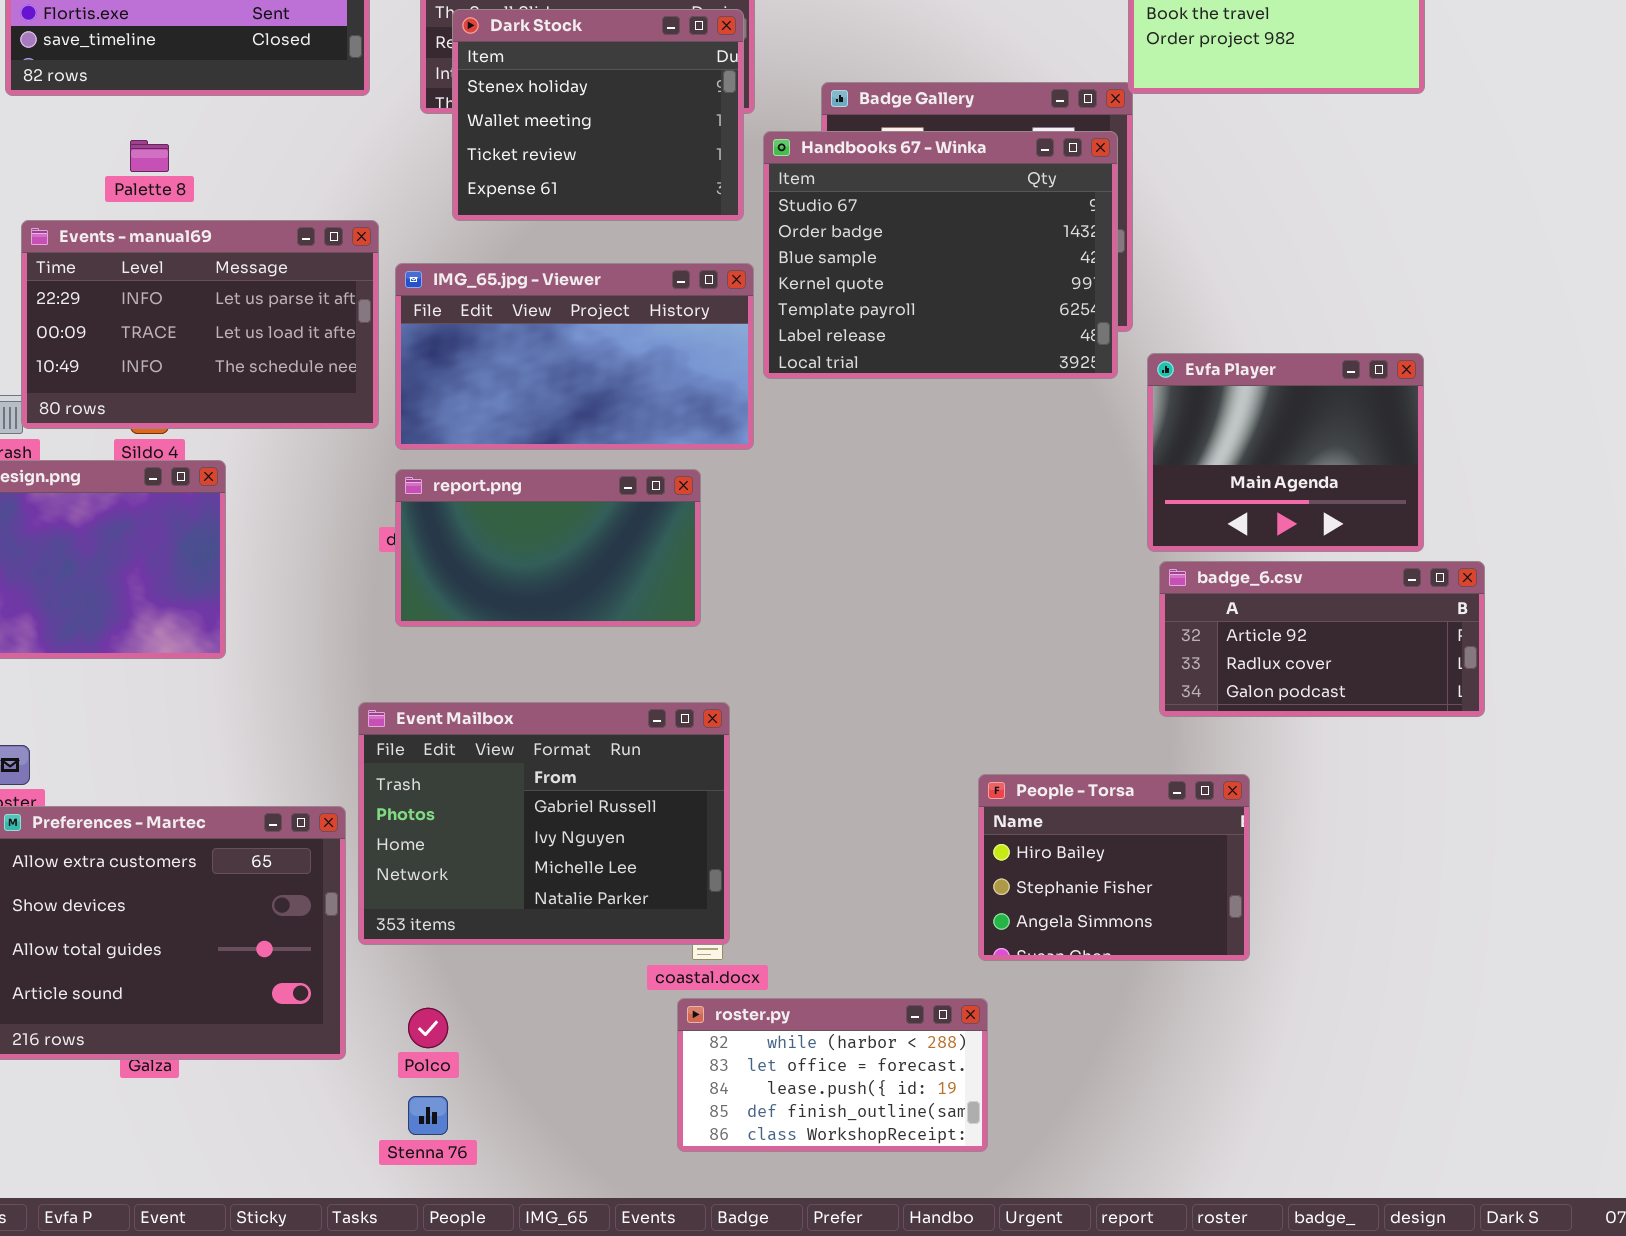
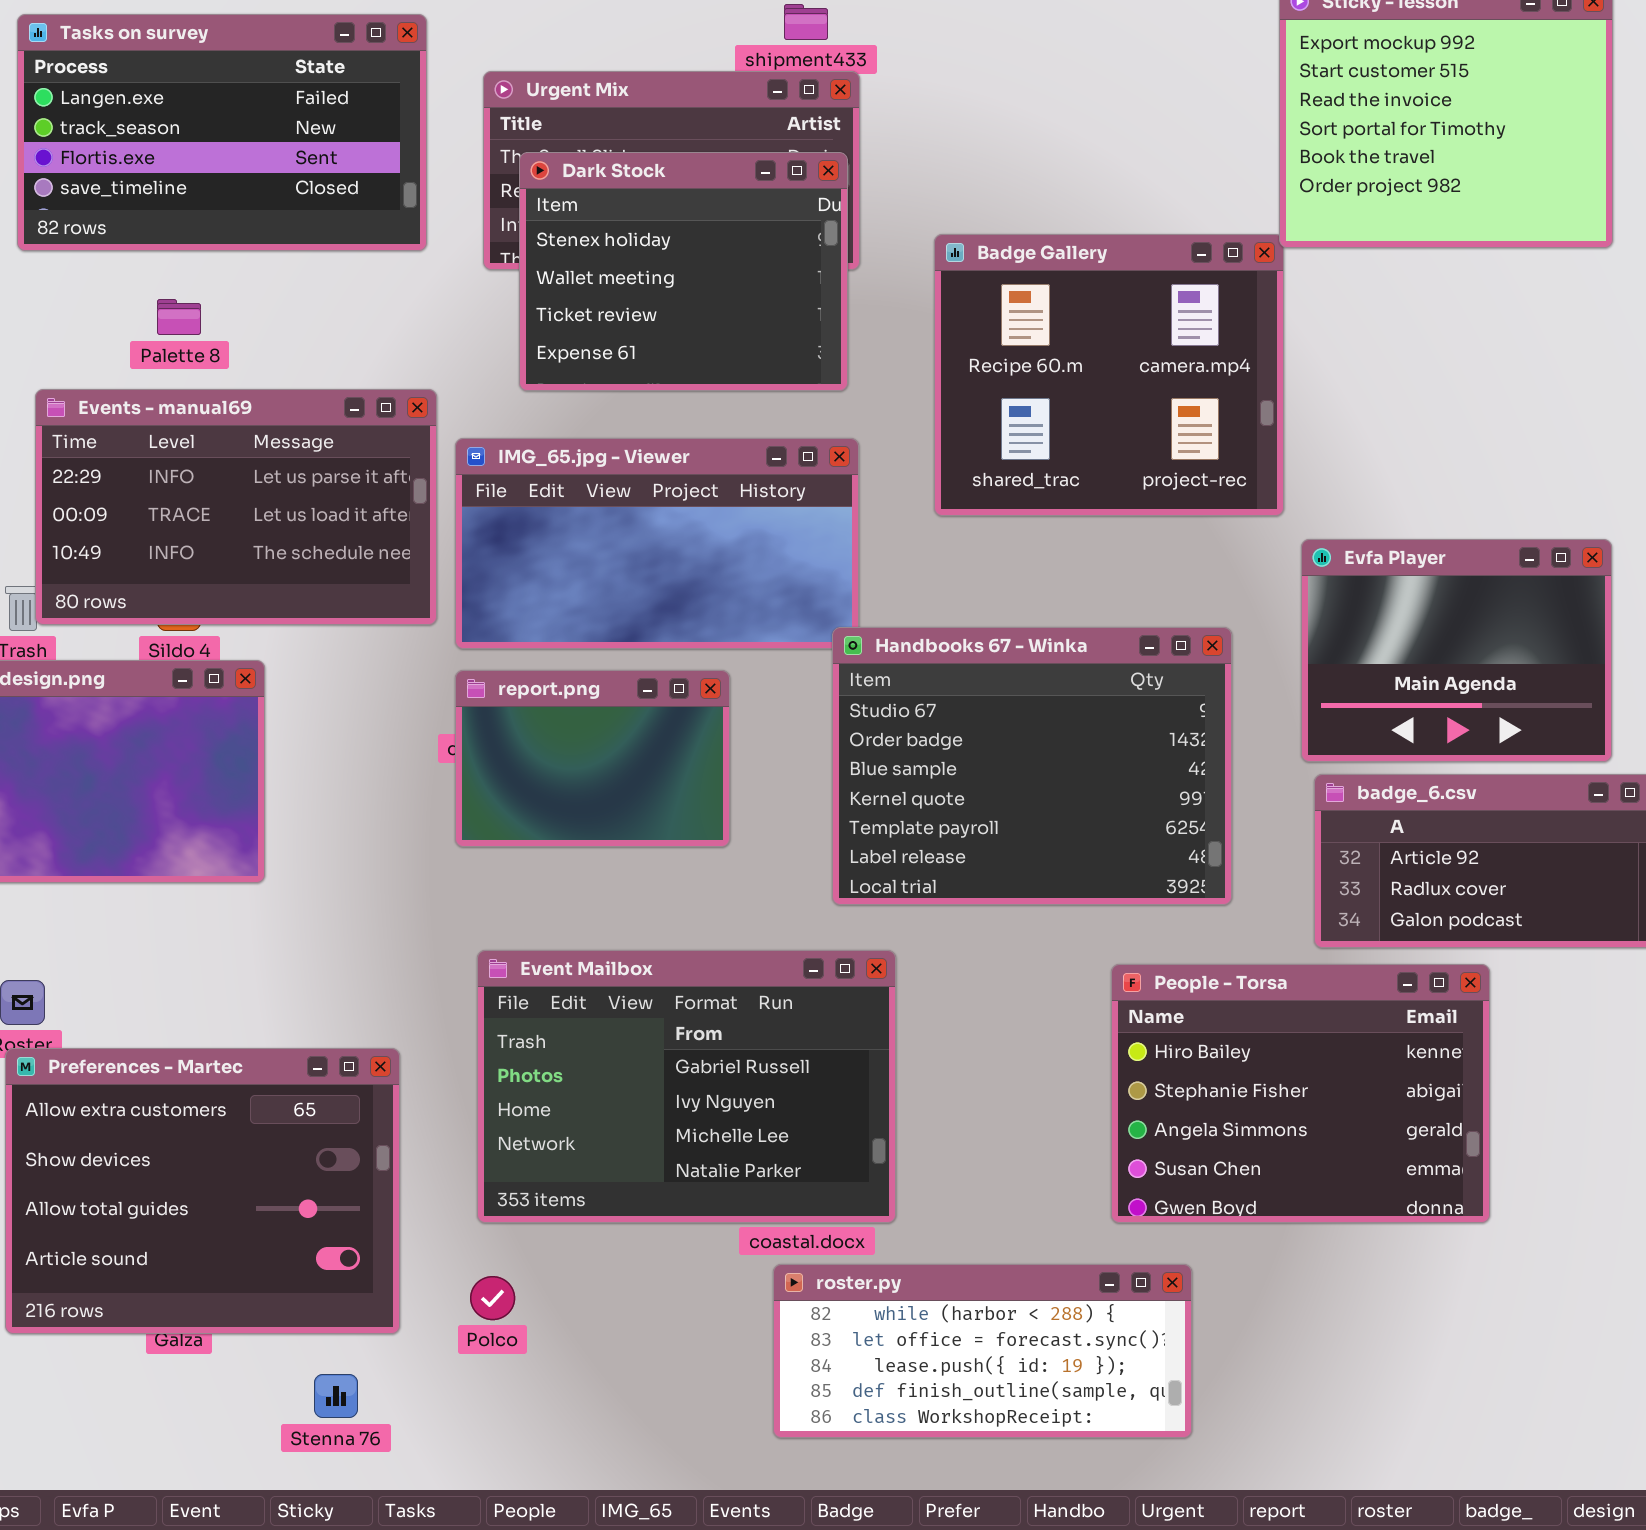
Handbooks 67 - Winka: [763,131,1118,379] -> [832,627,1232,905], moved
report.png: [395,469,701,627] -> [455,670,730,847], resized
Event Mailbox: [358,702,730,945] -> [477,950,896,1223], moved
People - Torsa: [978,774,1250,961] -> [1111,964,1490,1223], resized
roster.py: [677,998,988,1152] -> [773,1264,1192,1438], resized
Stenna 76: [408,1096,448,1135] -> [314,1374,358,1418], moved

